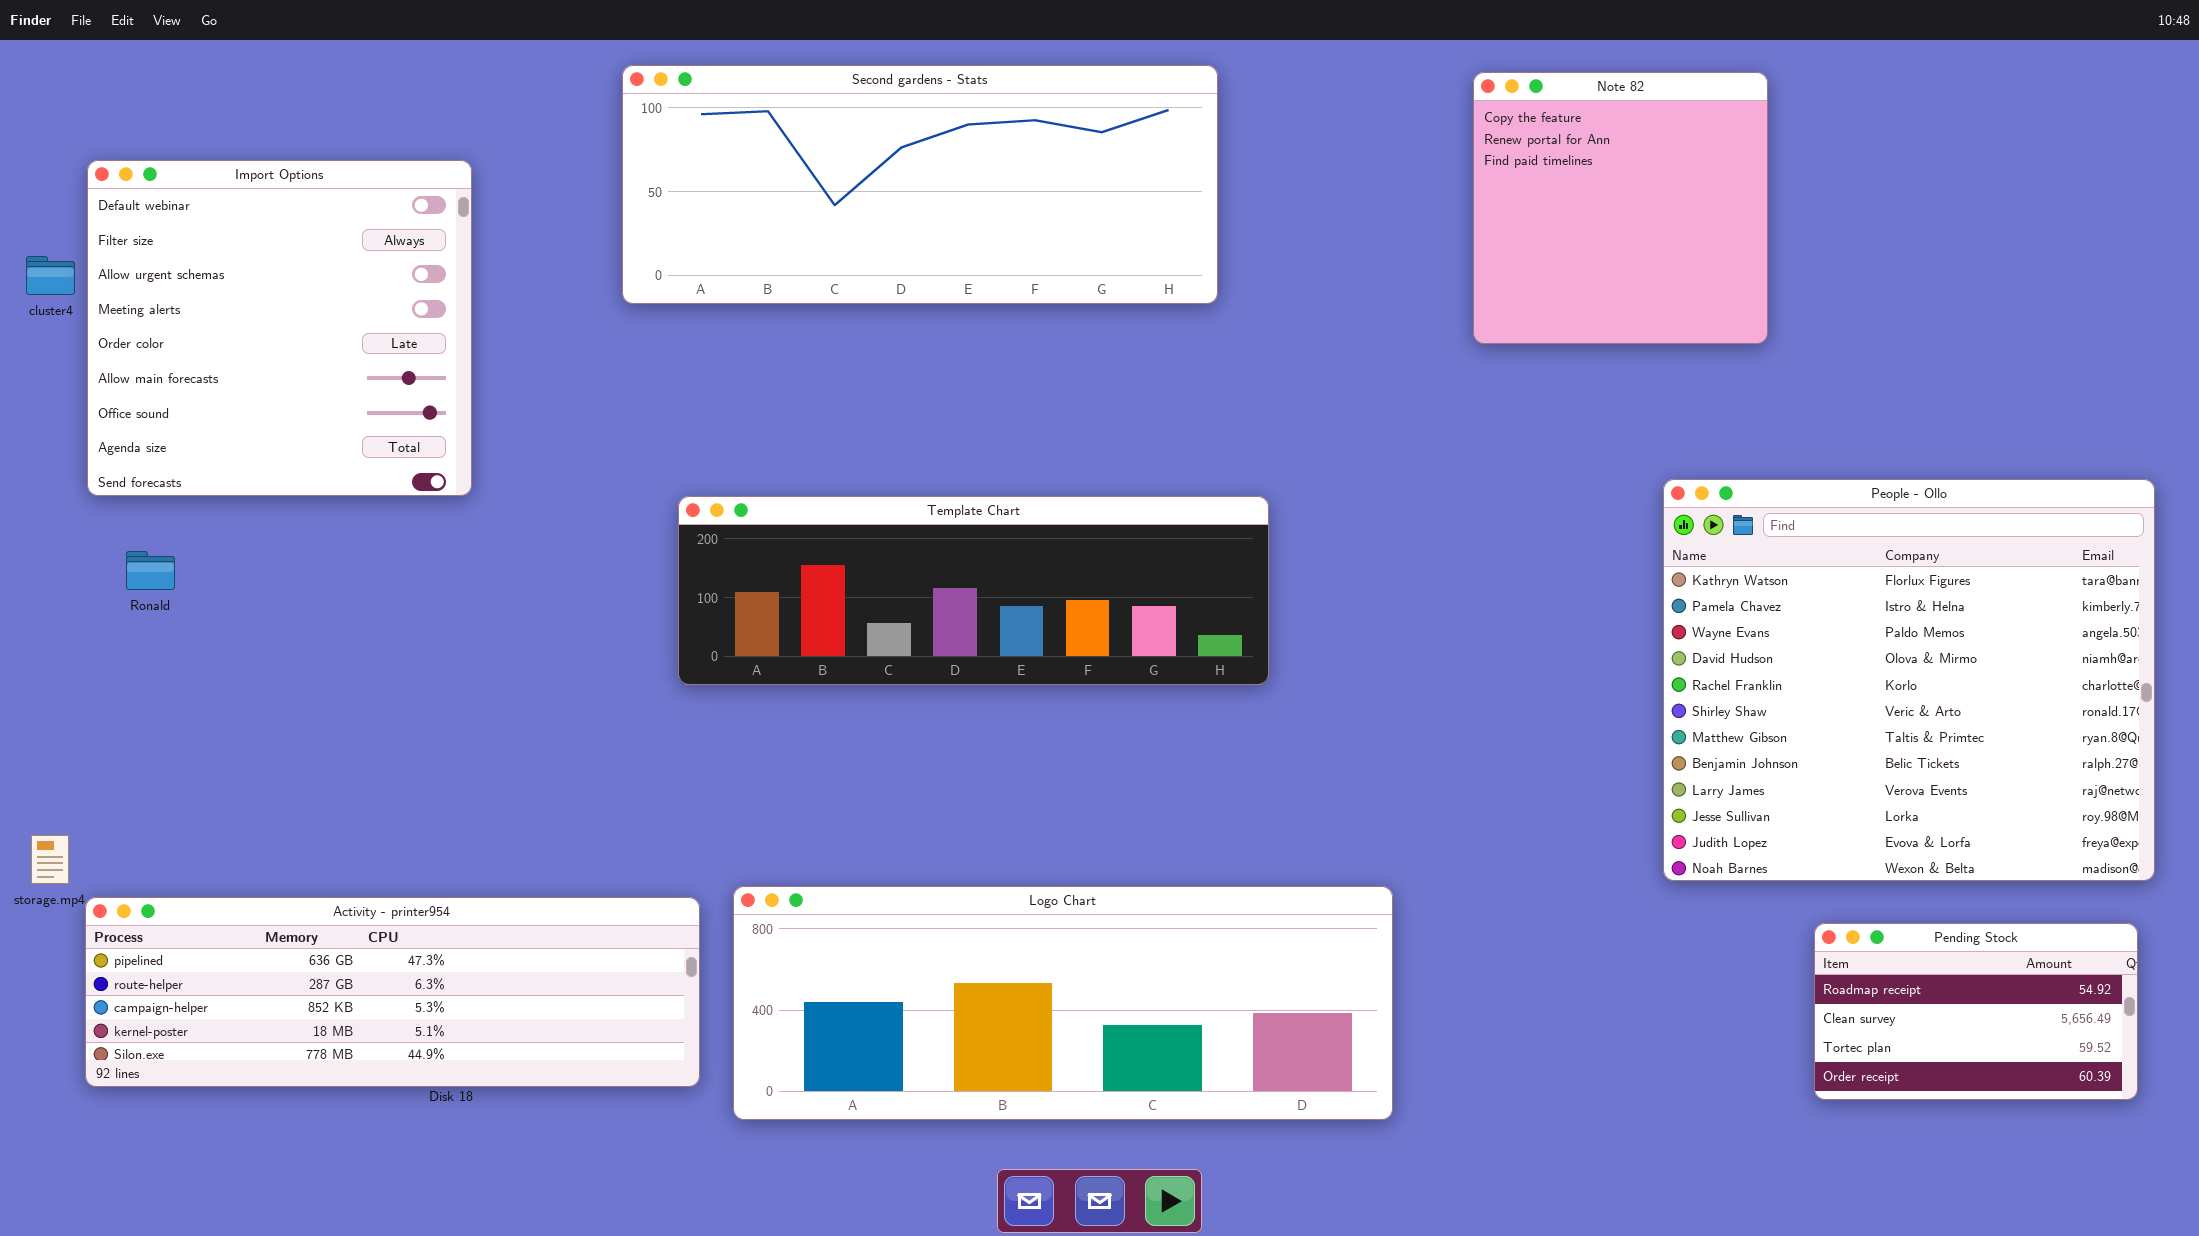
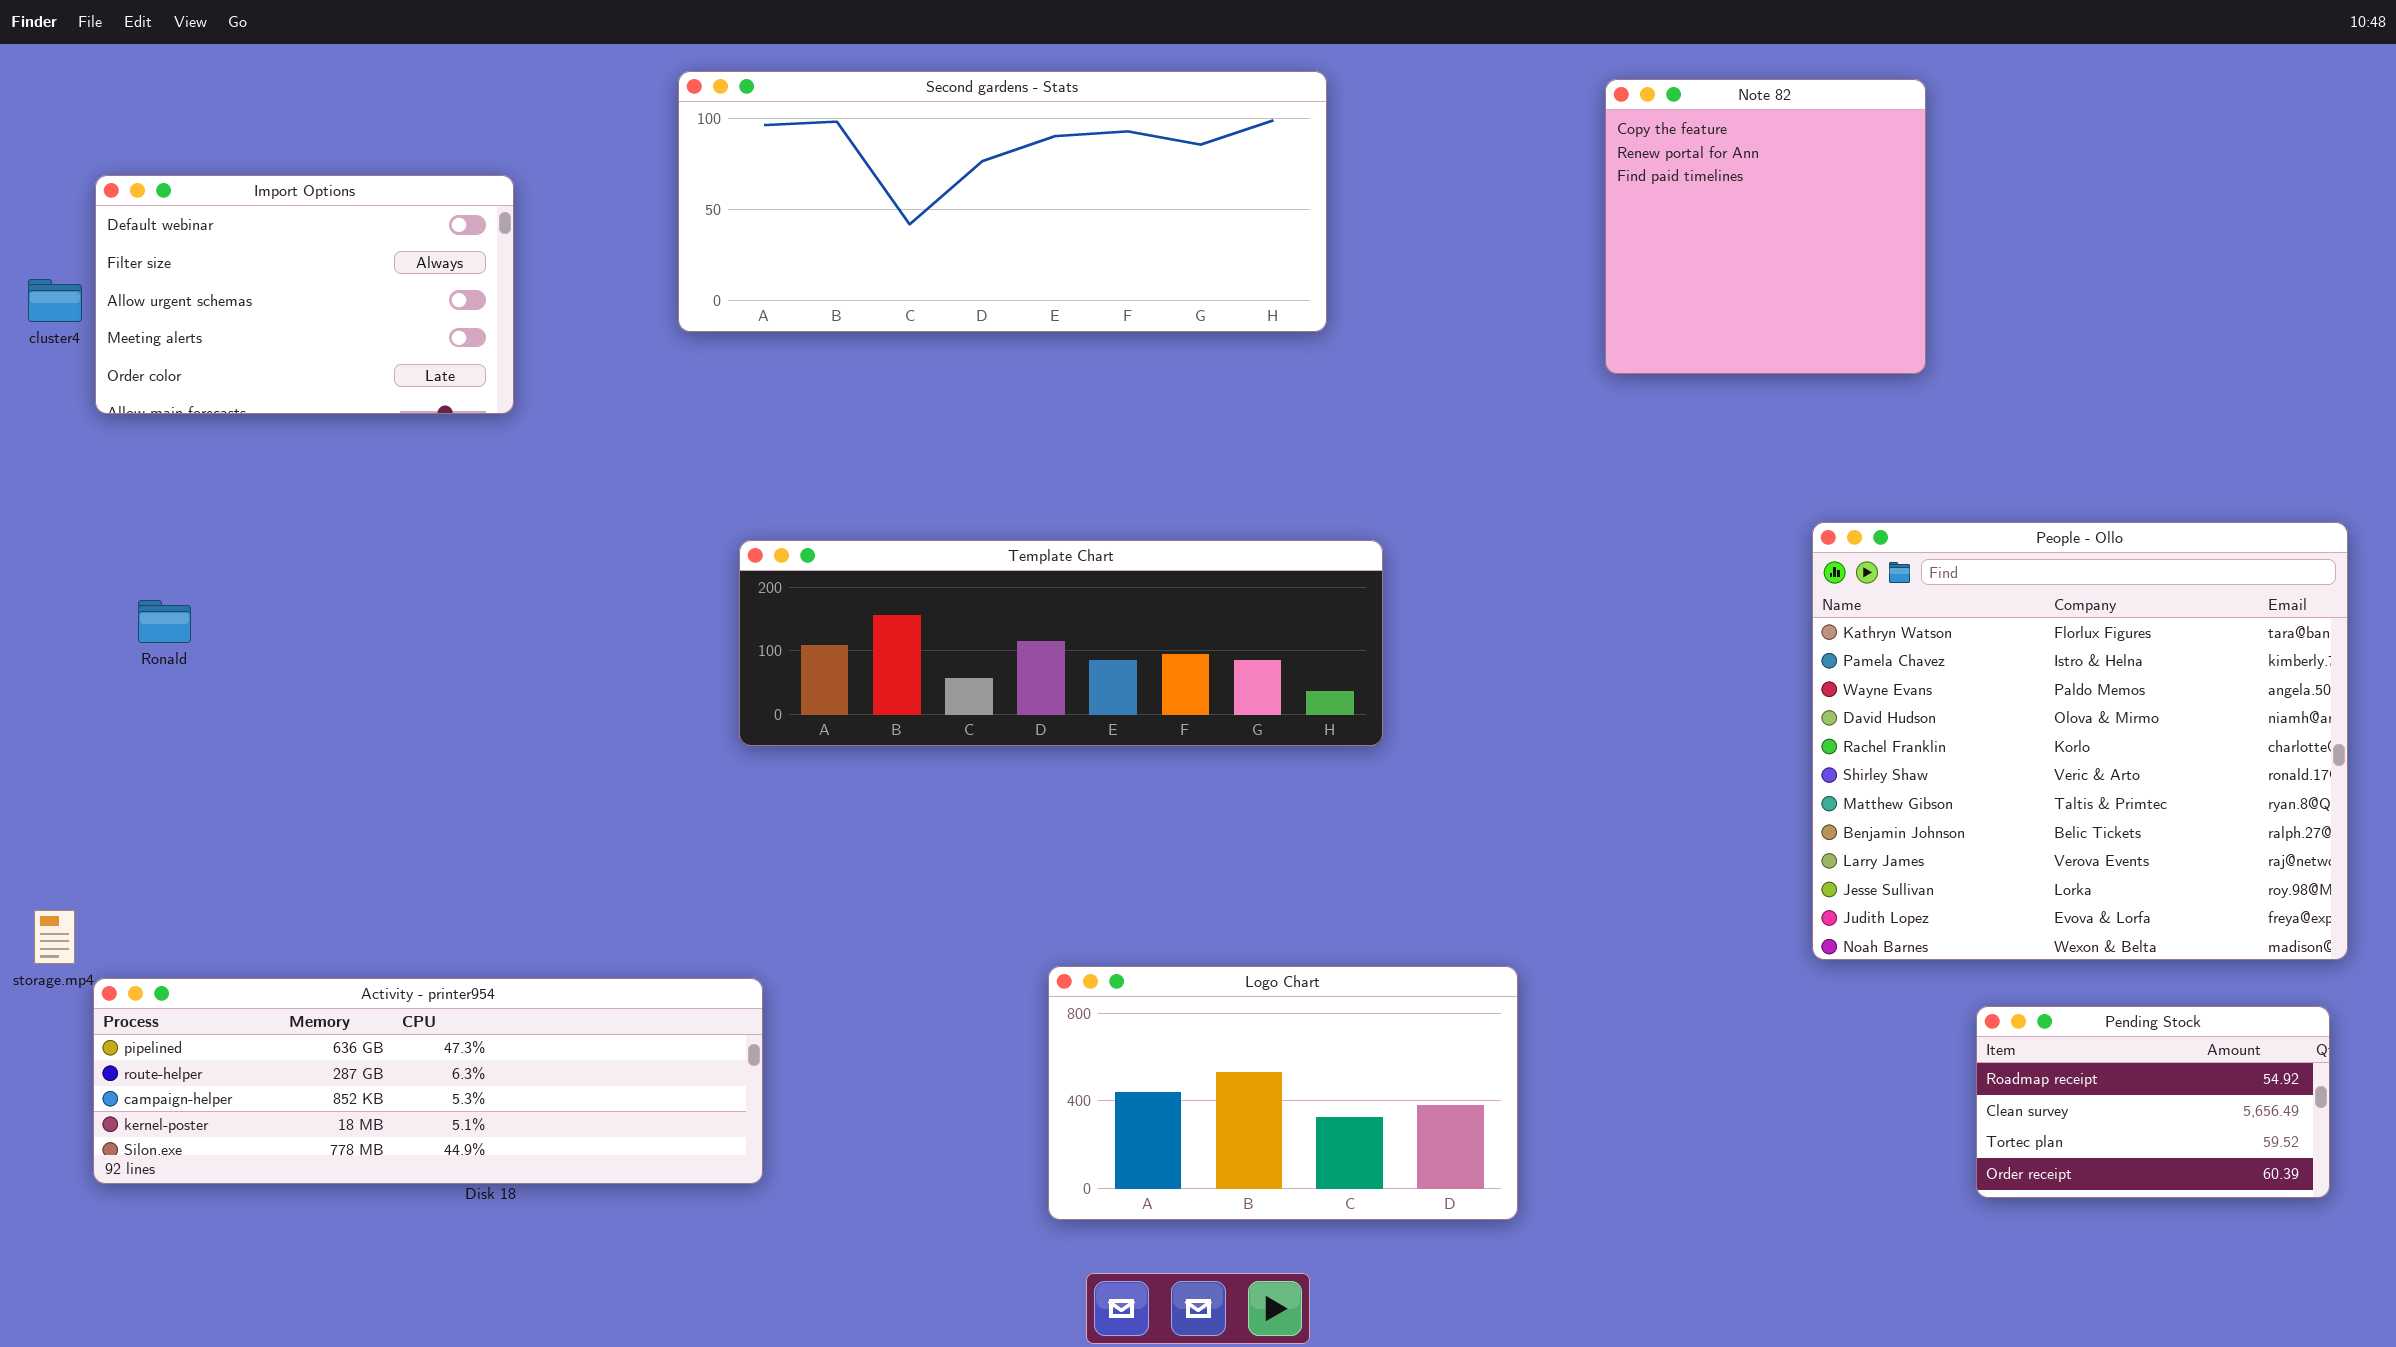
Import Options: [87,160,472,496] -> [95,175,514,414], resized
Logo Chart: [733,886,1393,1120] -> [1048,966,1518,1220], resized

